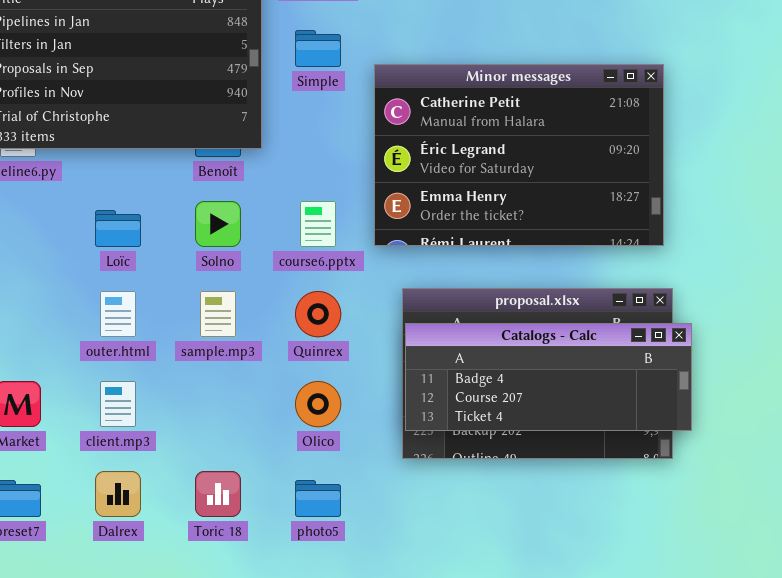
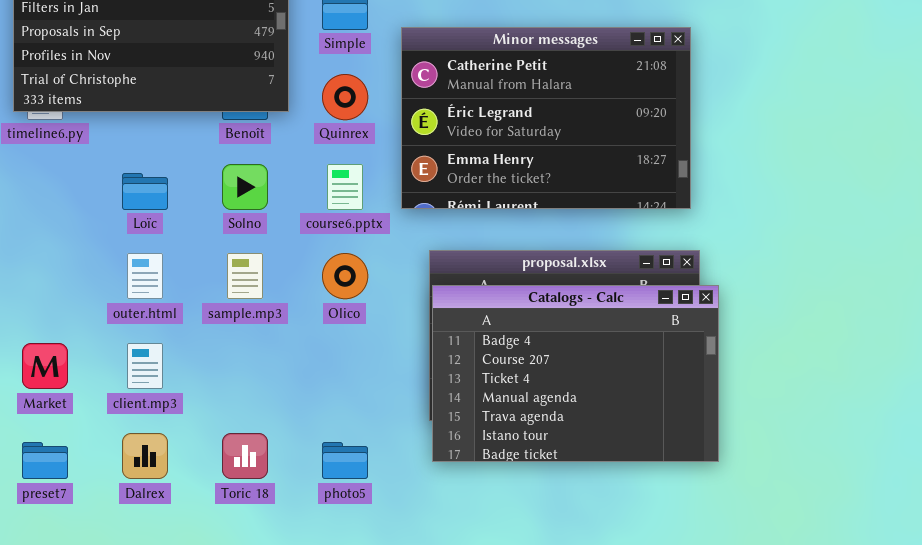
Quinrex: [295,291,341,337] -> [322,74,368,120], moved
Catalogs - Calc: [405,323,692,431] -> [432,285,719,462], resized
Olico: [295,381,341,427] -> [322,253,368,299], moved

